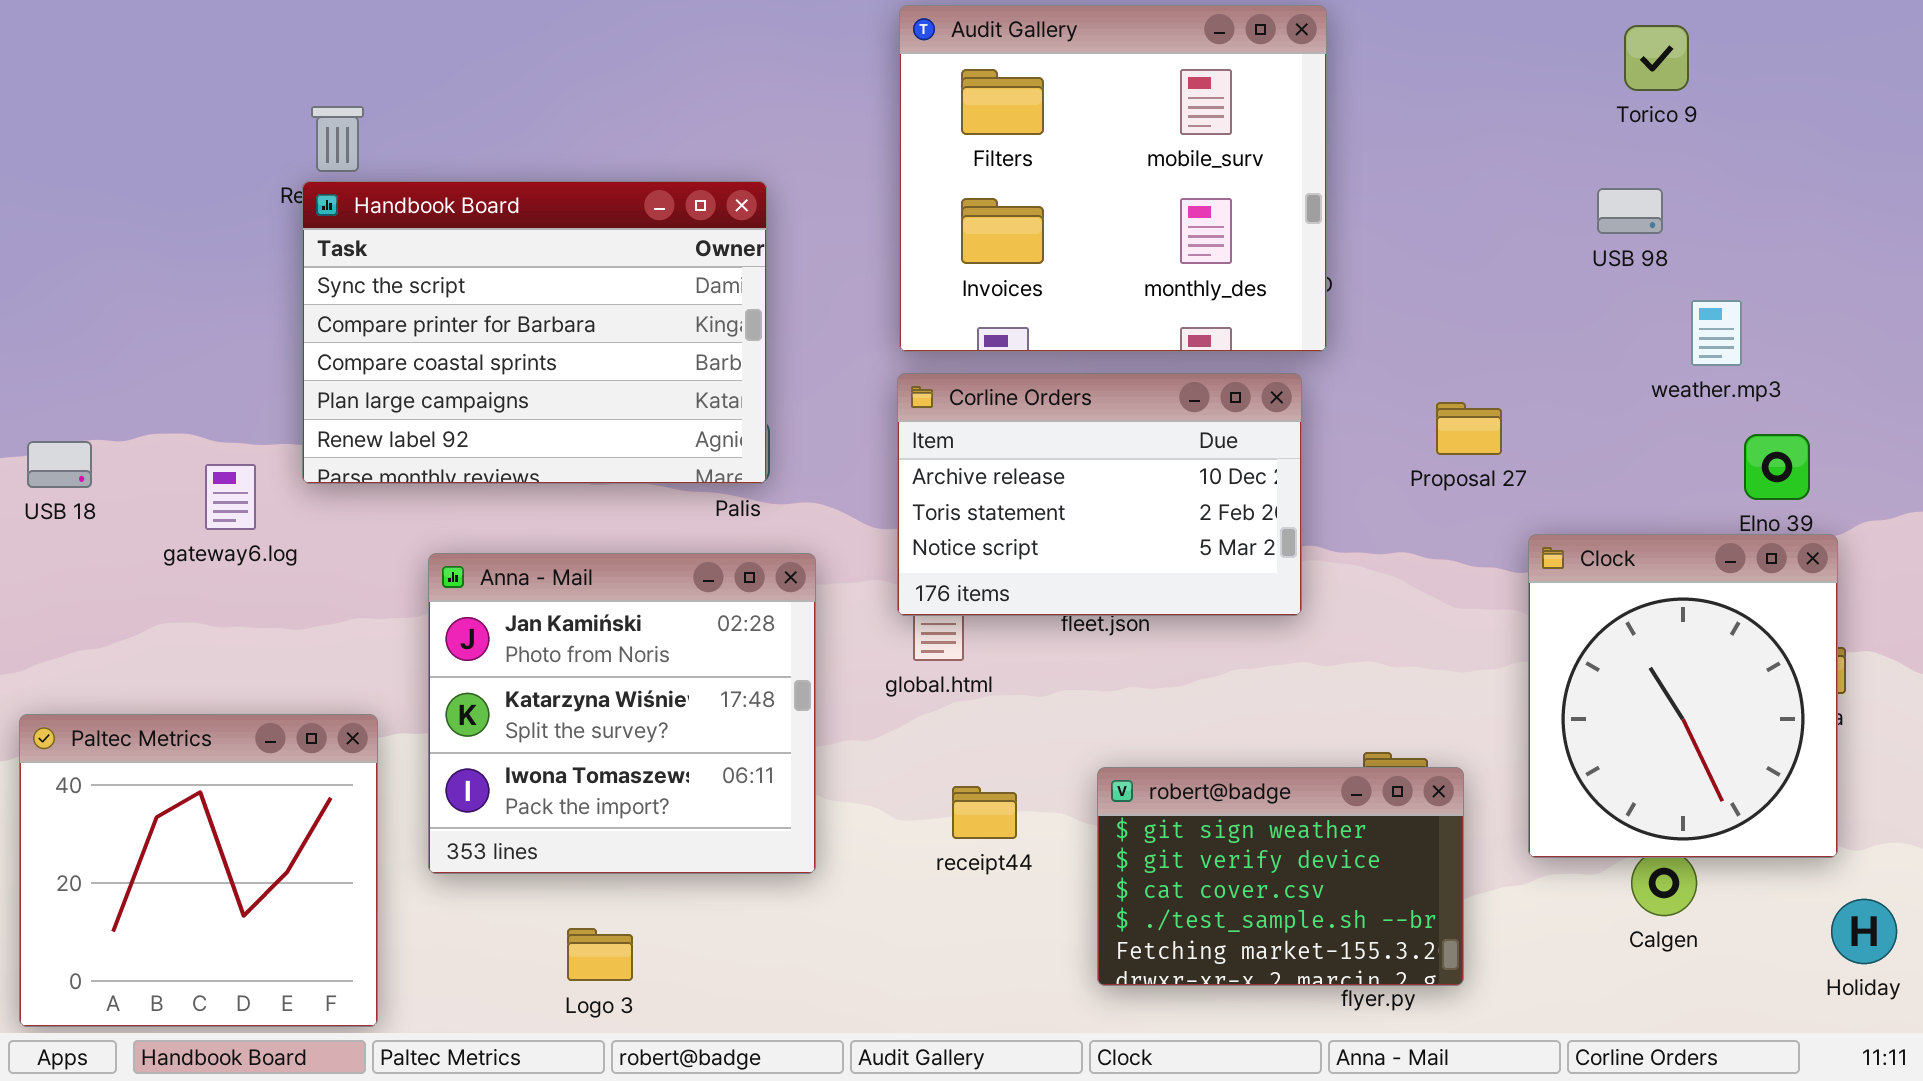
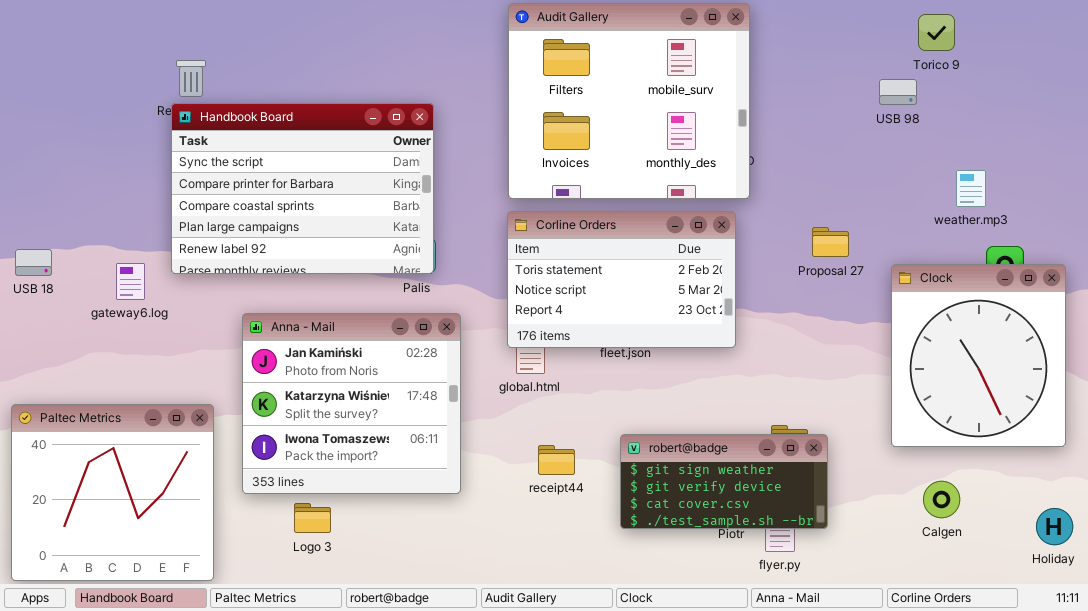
USB 98: [1597,188,1663,234] -> [879,79,917,105], moved
Corline Orders: [897,373,1302,616] -> [507,211,736,348], scrolled down 1 row
Clock: [1528,534,1838,858] -> [891,264,1066,447], moved
robert@badge: [1097,767,1464,986] -> [620,434,828,529], resized
Logo 3: [567,928,633,981] -> [294,503,331,533], moved

